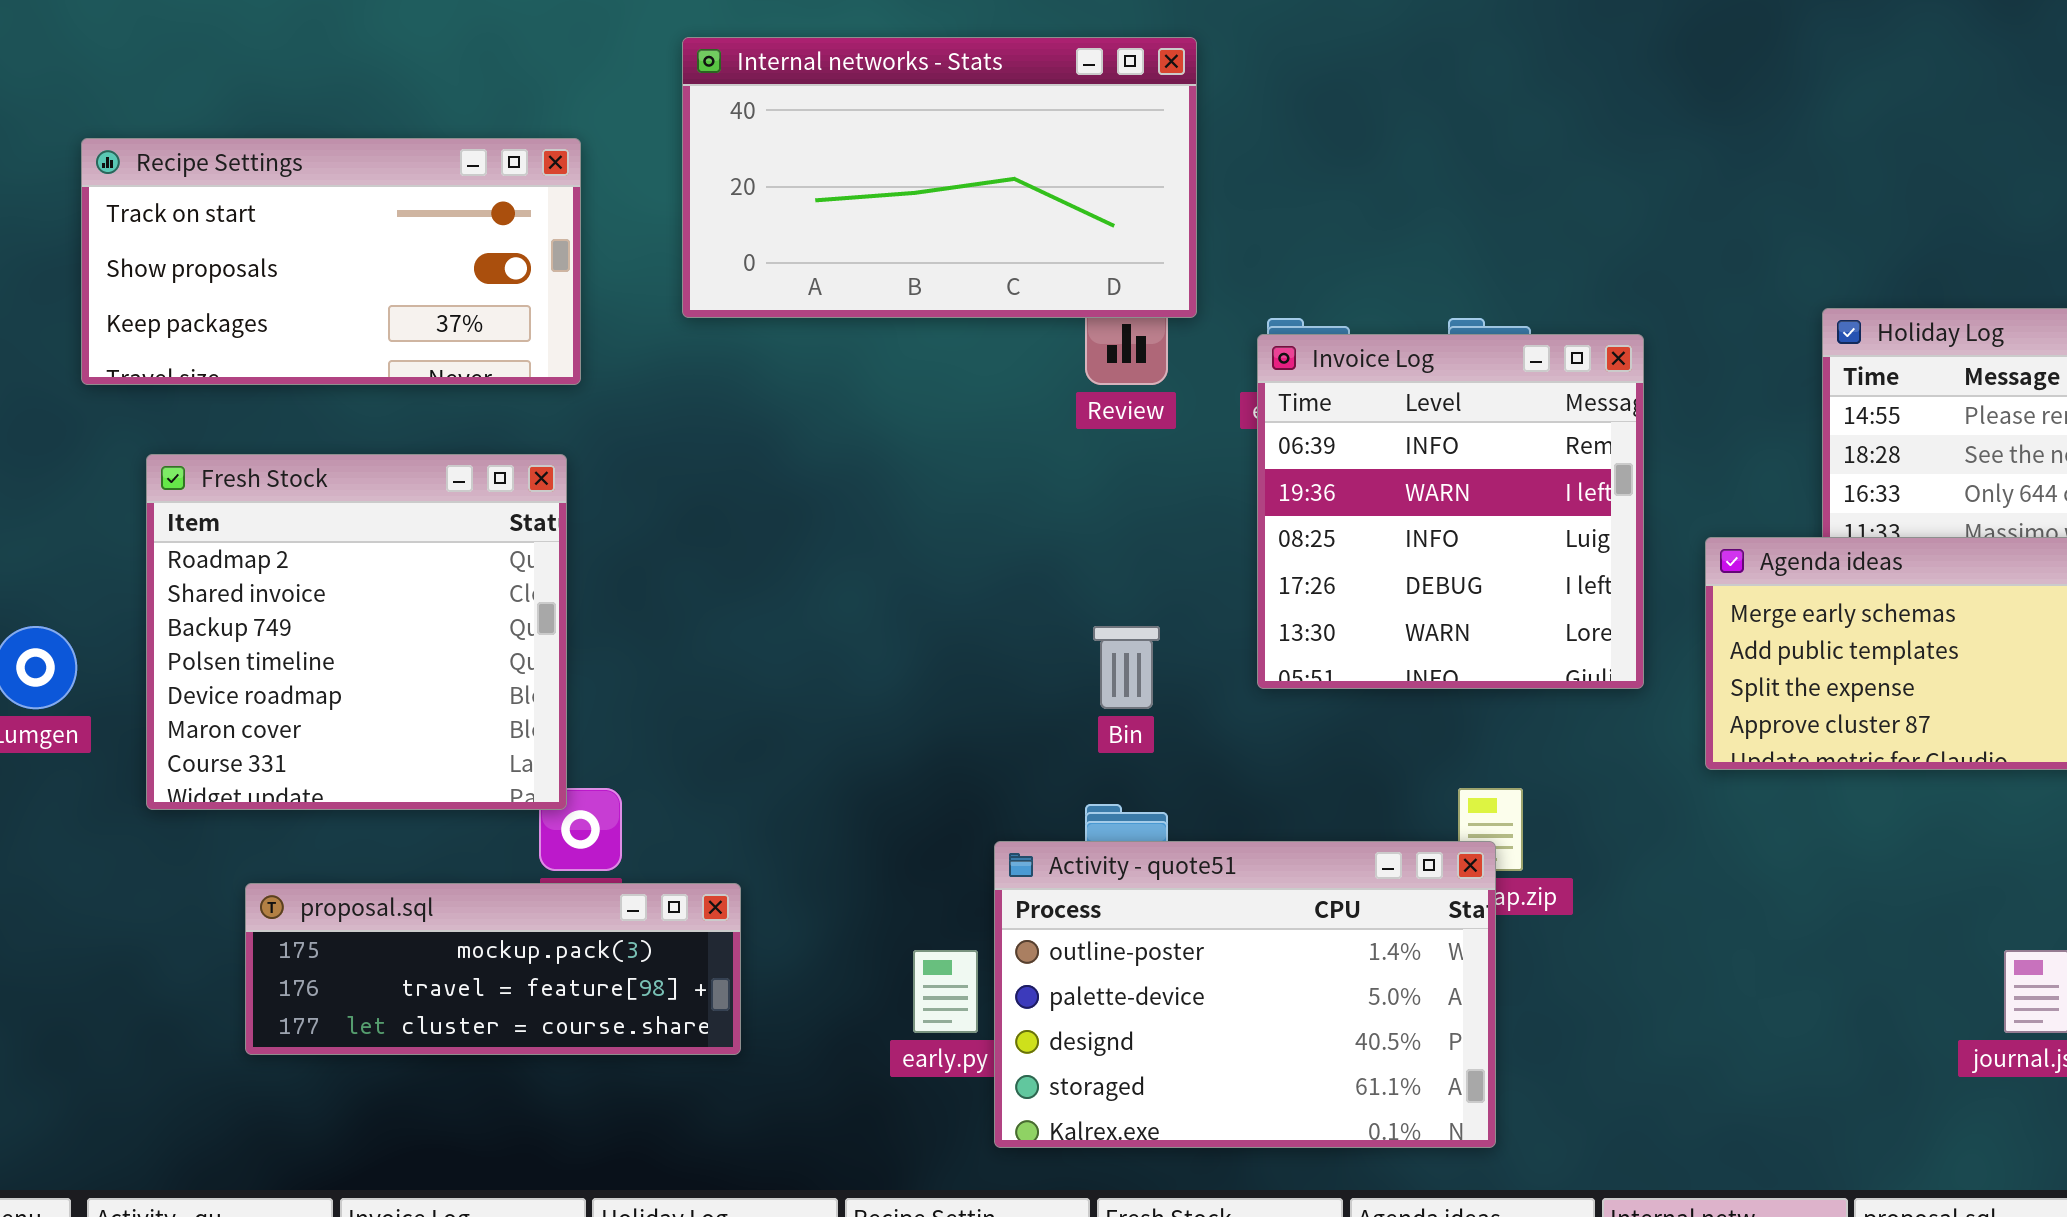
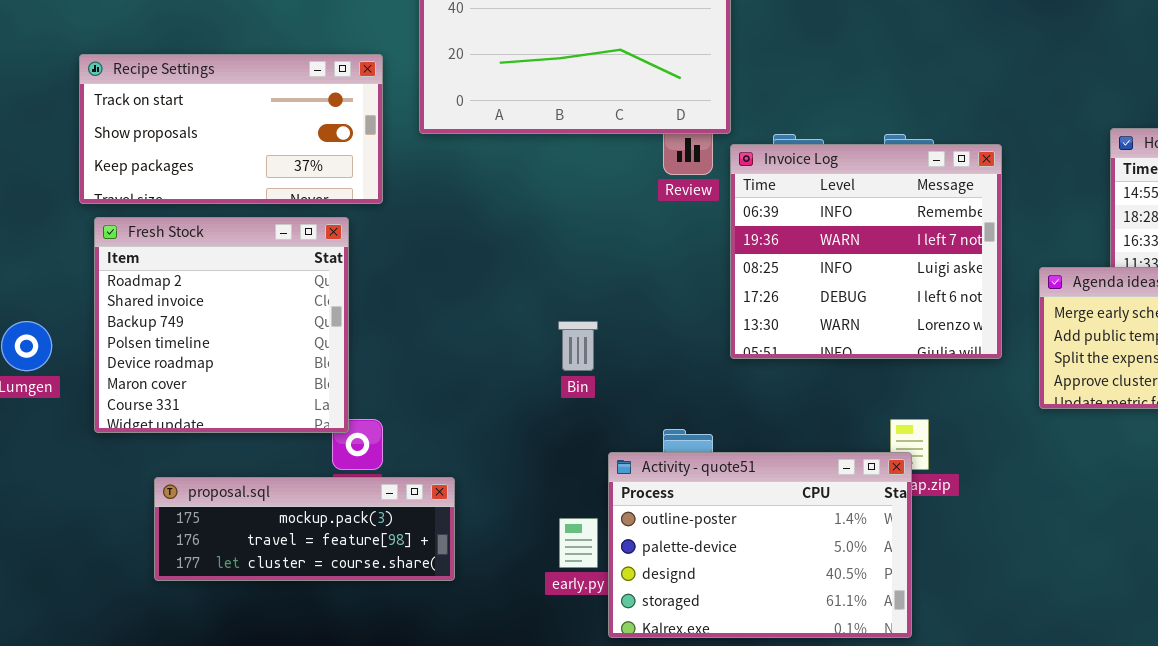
Recipe Settings: [81,138,581,385] -> [79,54,383,204], moved
Invoice Log: [1257,334,1644,689] -> [730,144,1002,359], resized
Bin: [1093,626,1160,709] -> [558,321,598,371], moved

